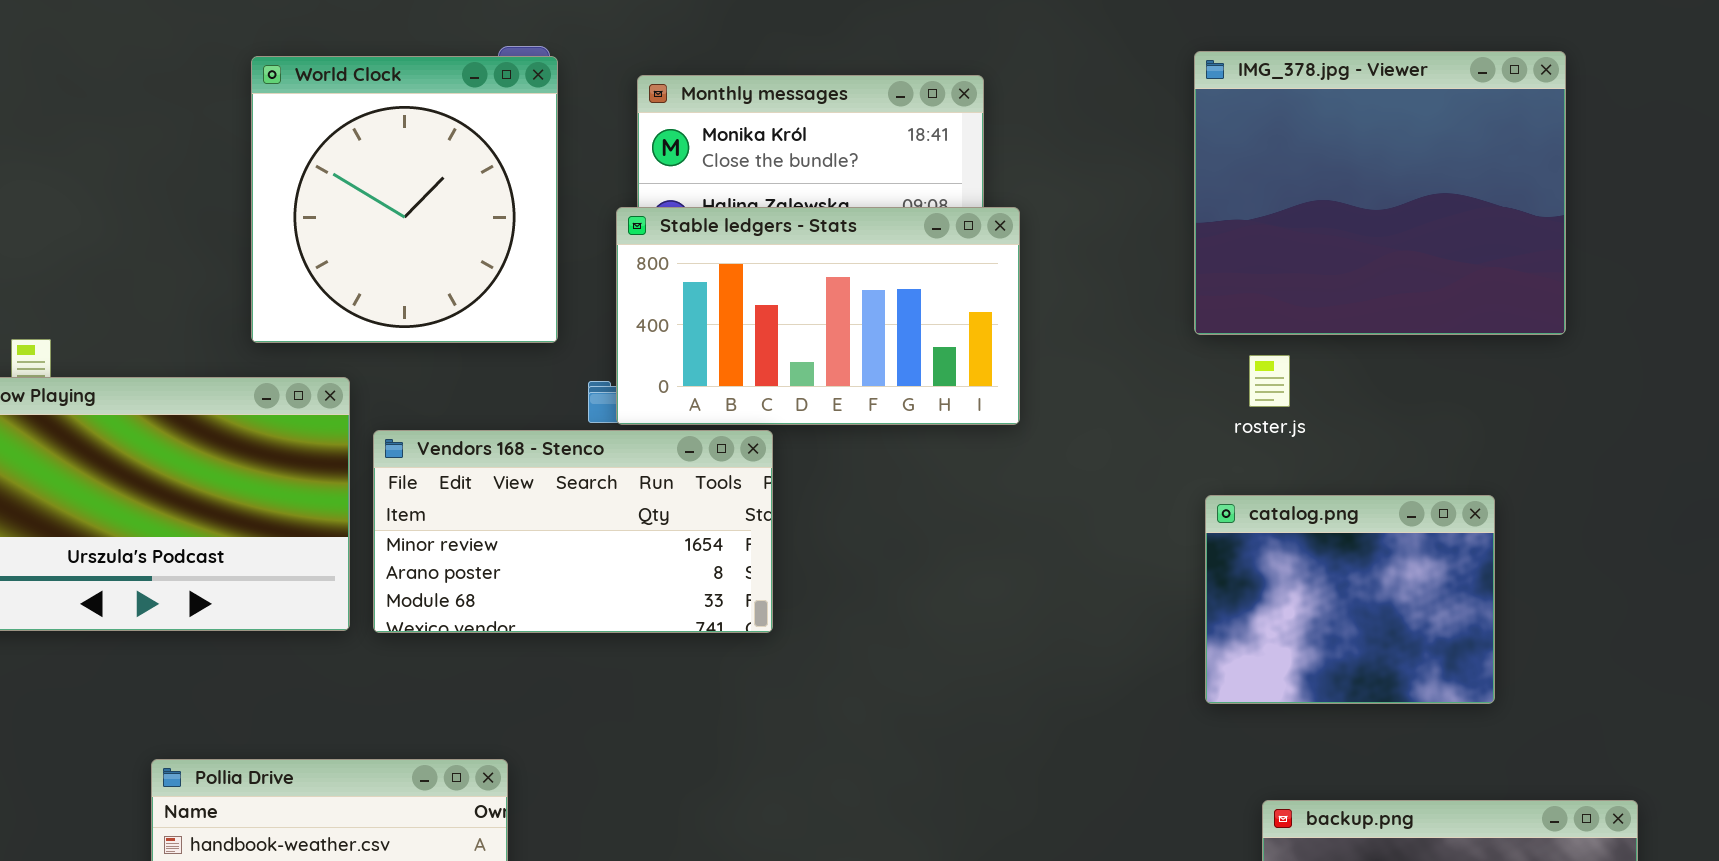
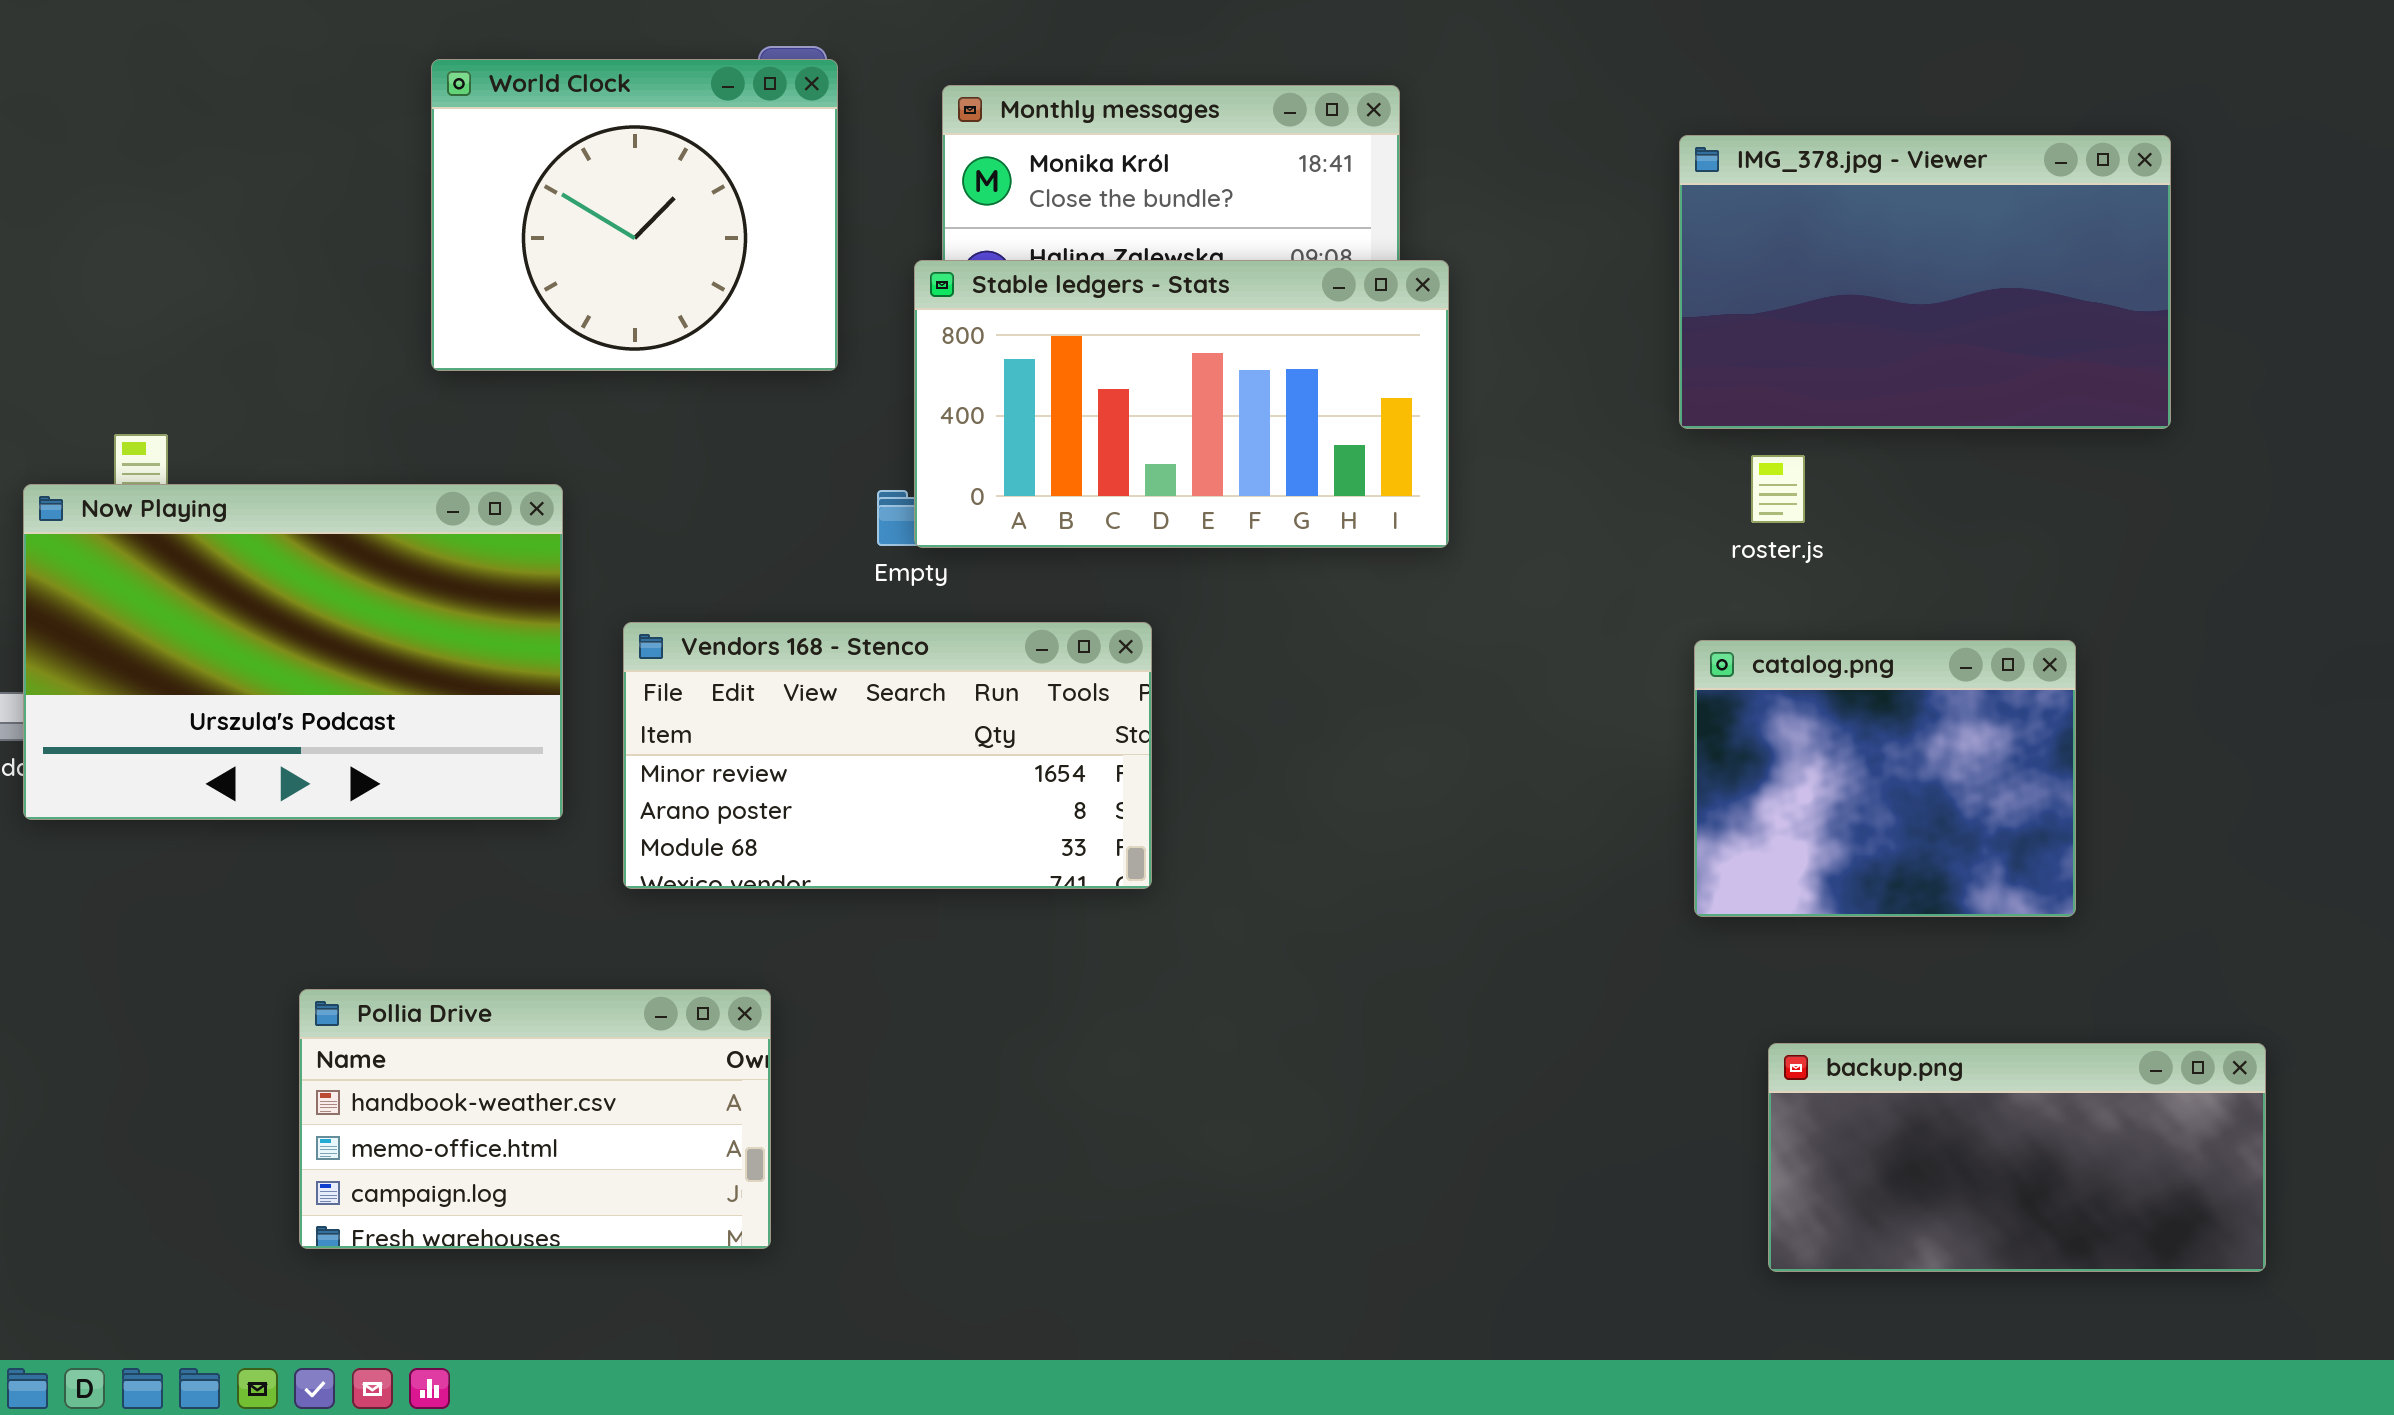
IMG_378.jpg - Viewer: [1194,51,1566,335] -> [1679,135,2171,429], resized
World Clock: [251,56,558,343] -> [431,59,838,371], resized
Vendors 168 - Stenco: [373,430,773,633] -> [623,622,1152,889], moved

